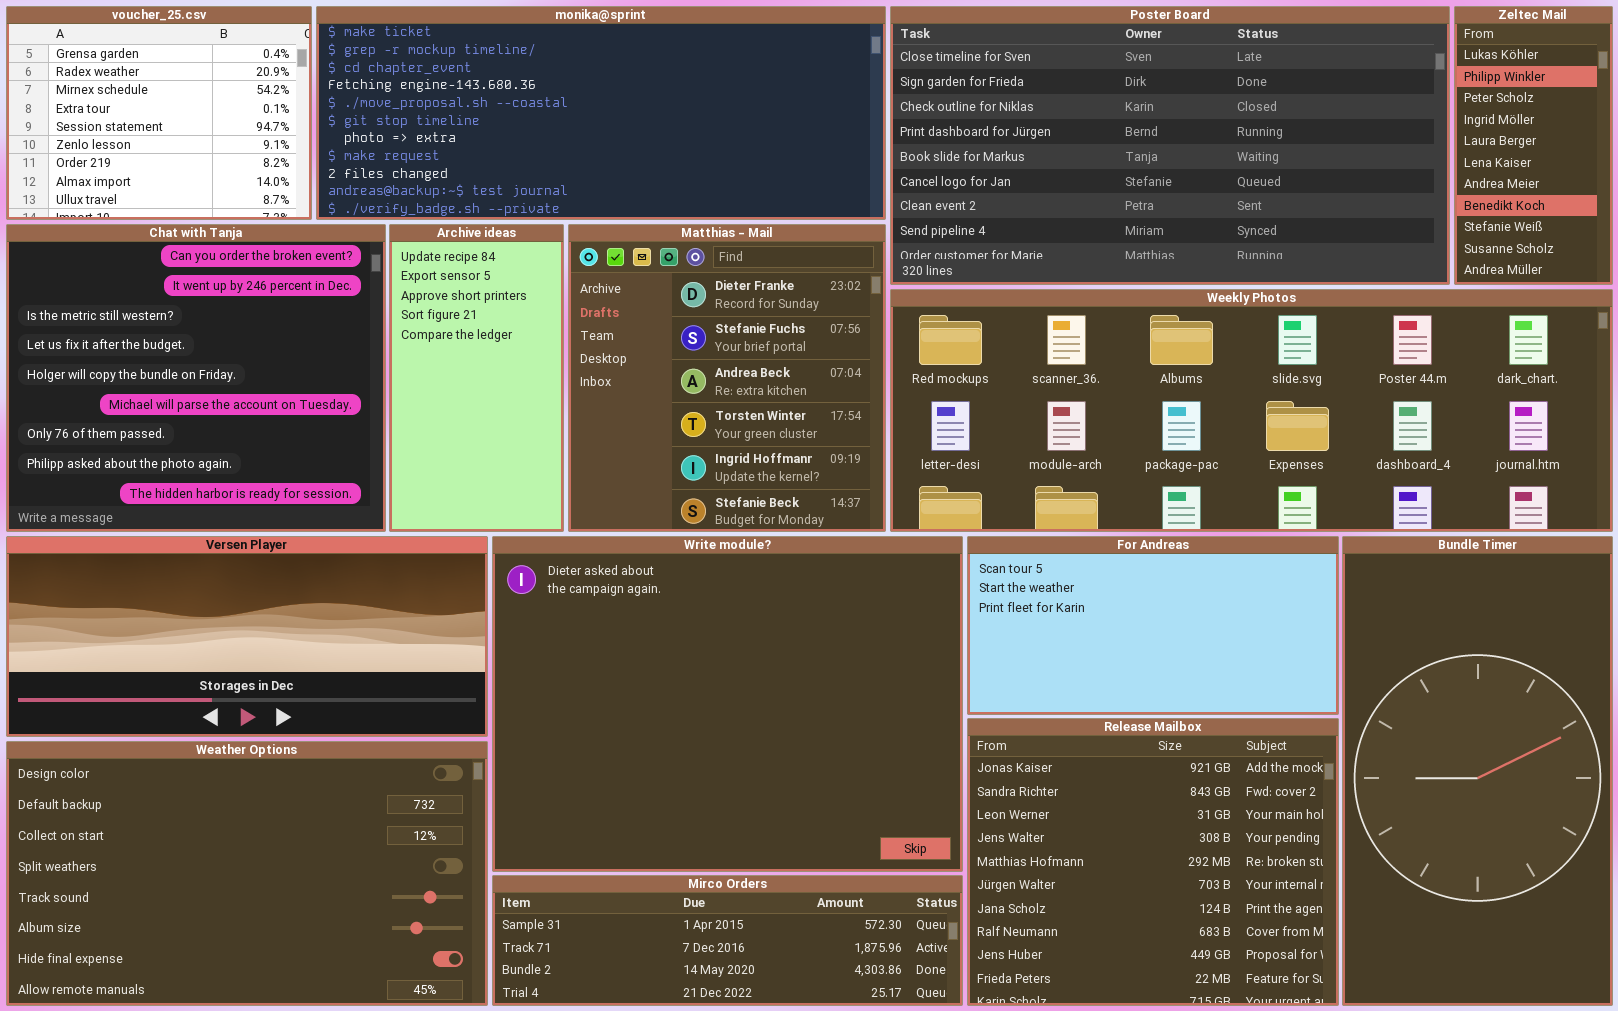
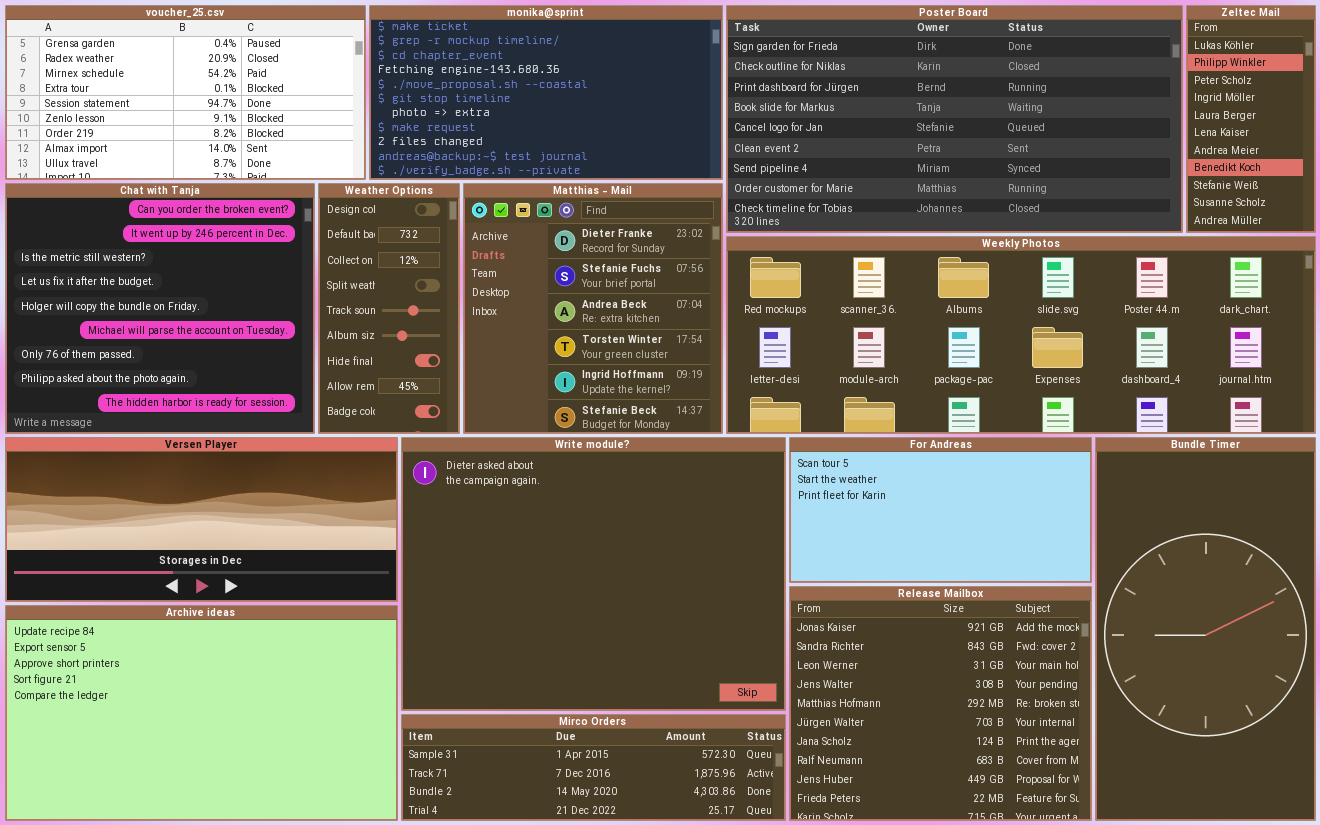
voucher_25.csv: [6,6,312,220] -> [5,5,366,180], resized
monika@sprint: [316,6,886,220] -> [369,5,723,180], resized
Poster Board: [890,6,1450,285] -> [726,5,1183,233], scrolled down 1 row
Archive ideas: [389,224,564,532] -> [5,605,398,821], moved, resized
Weather Options: [6,741,488,1006] -> [318,183,460,434], moved, resized

